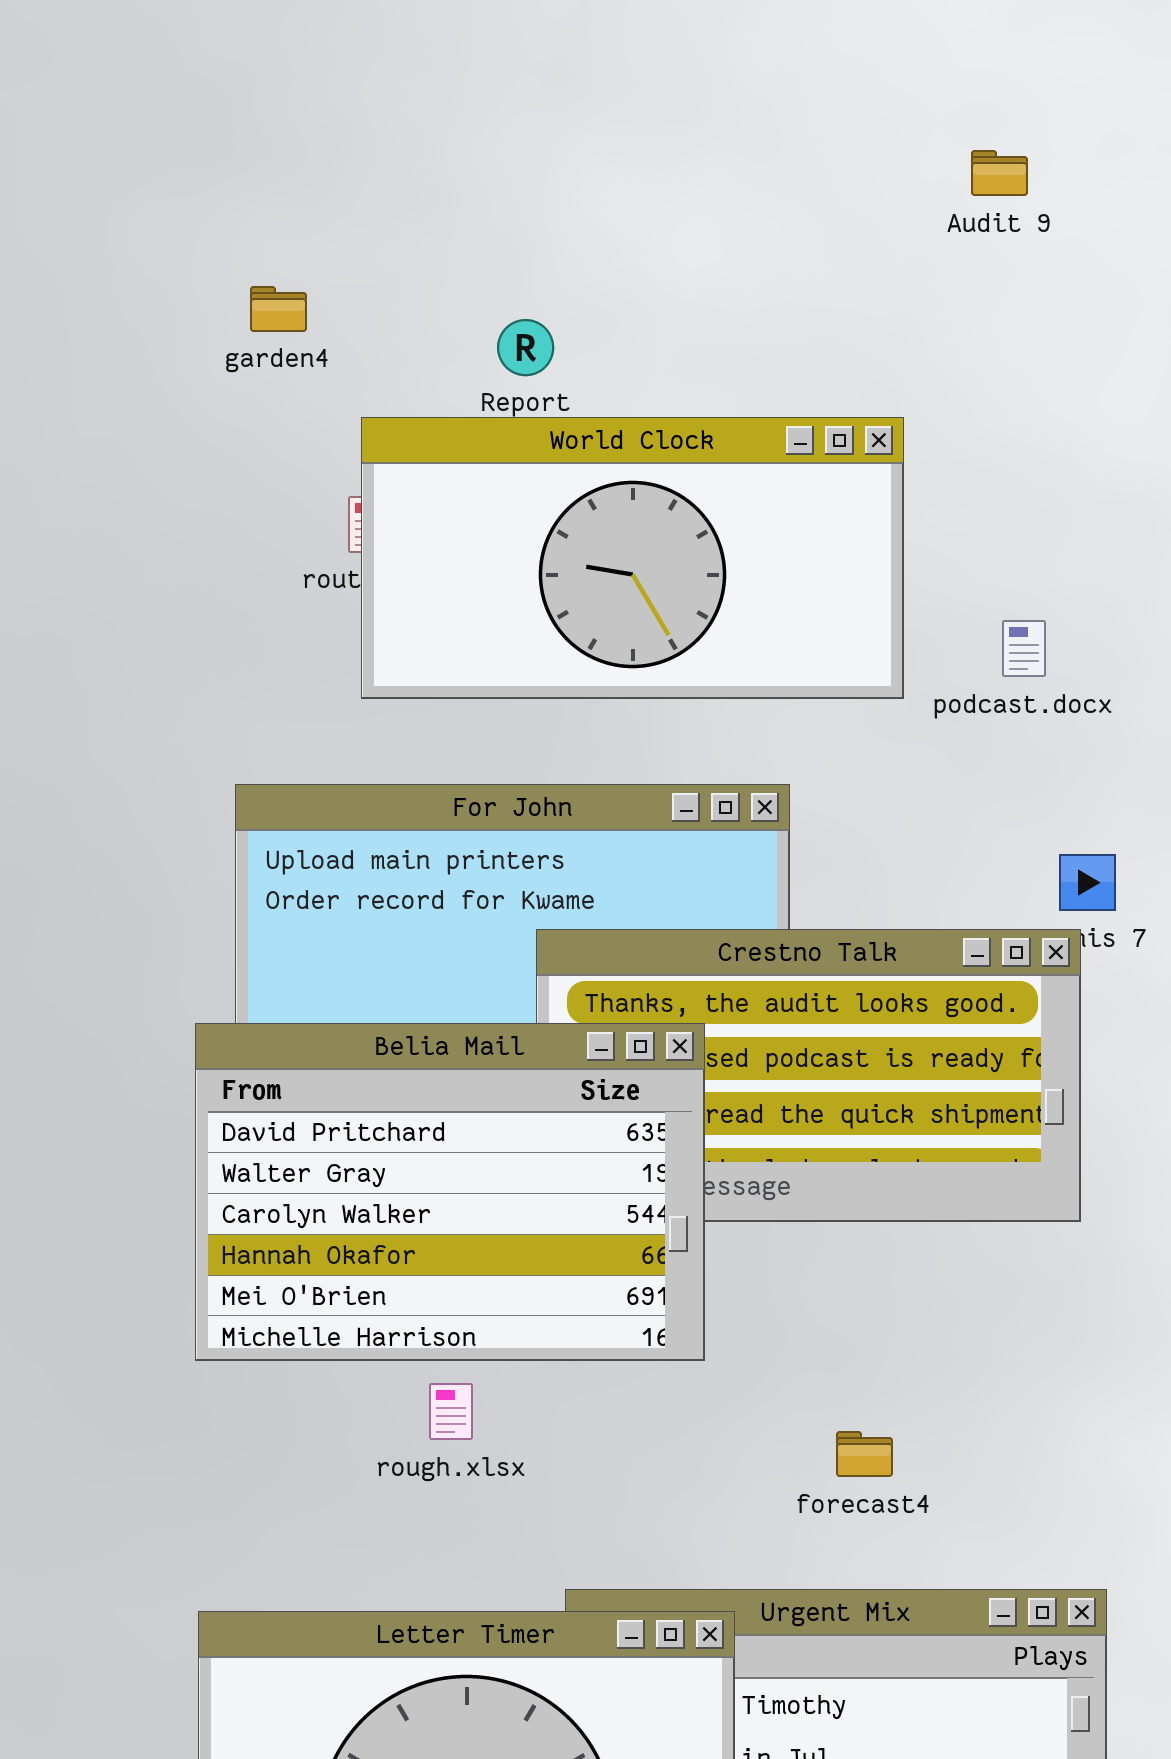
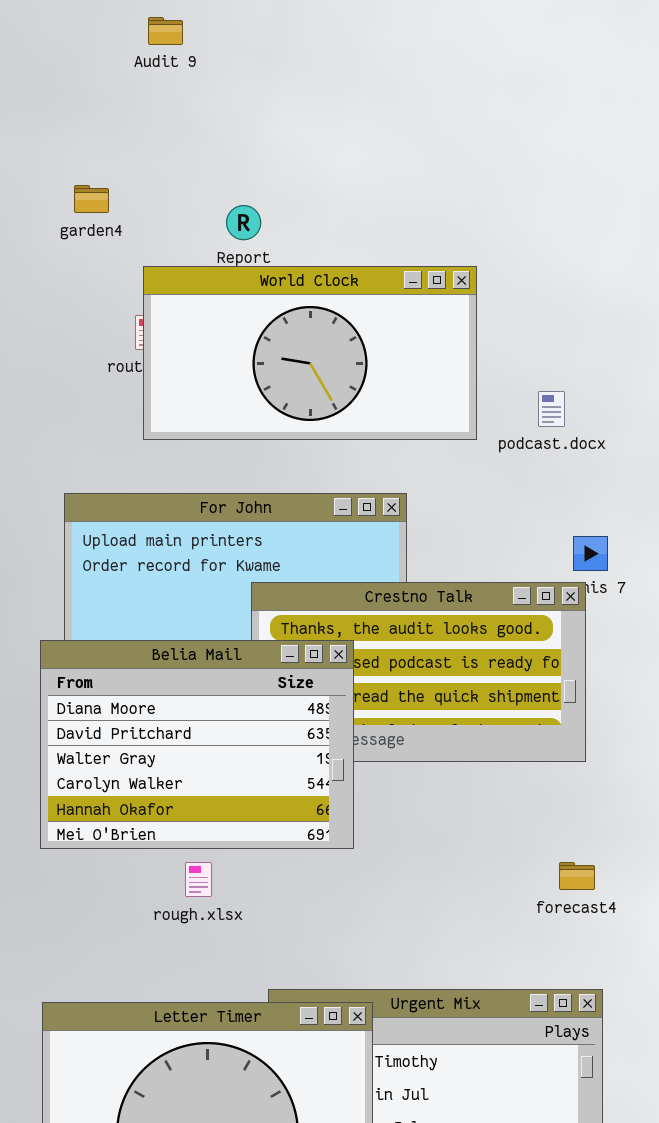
Audit 9: [971,150,1028,196] -> [148,17,183,45], moved
Belia Mail: [195,1023,705,1361] -> [40,640,354,849], scrolled up 1 row
forecast4: [836,1431,893,1477] -> [559,862,595,890], moved

